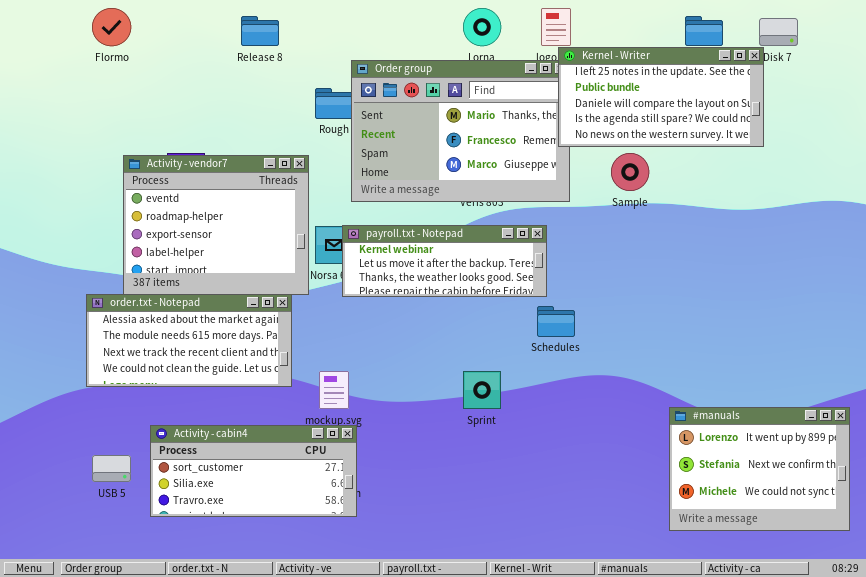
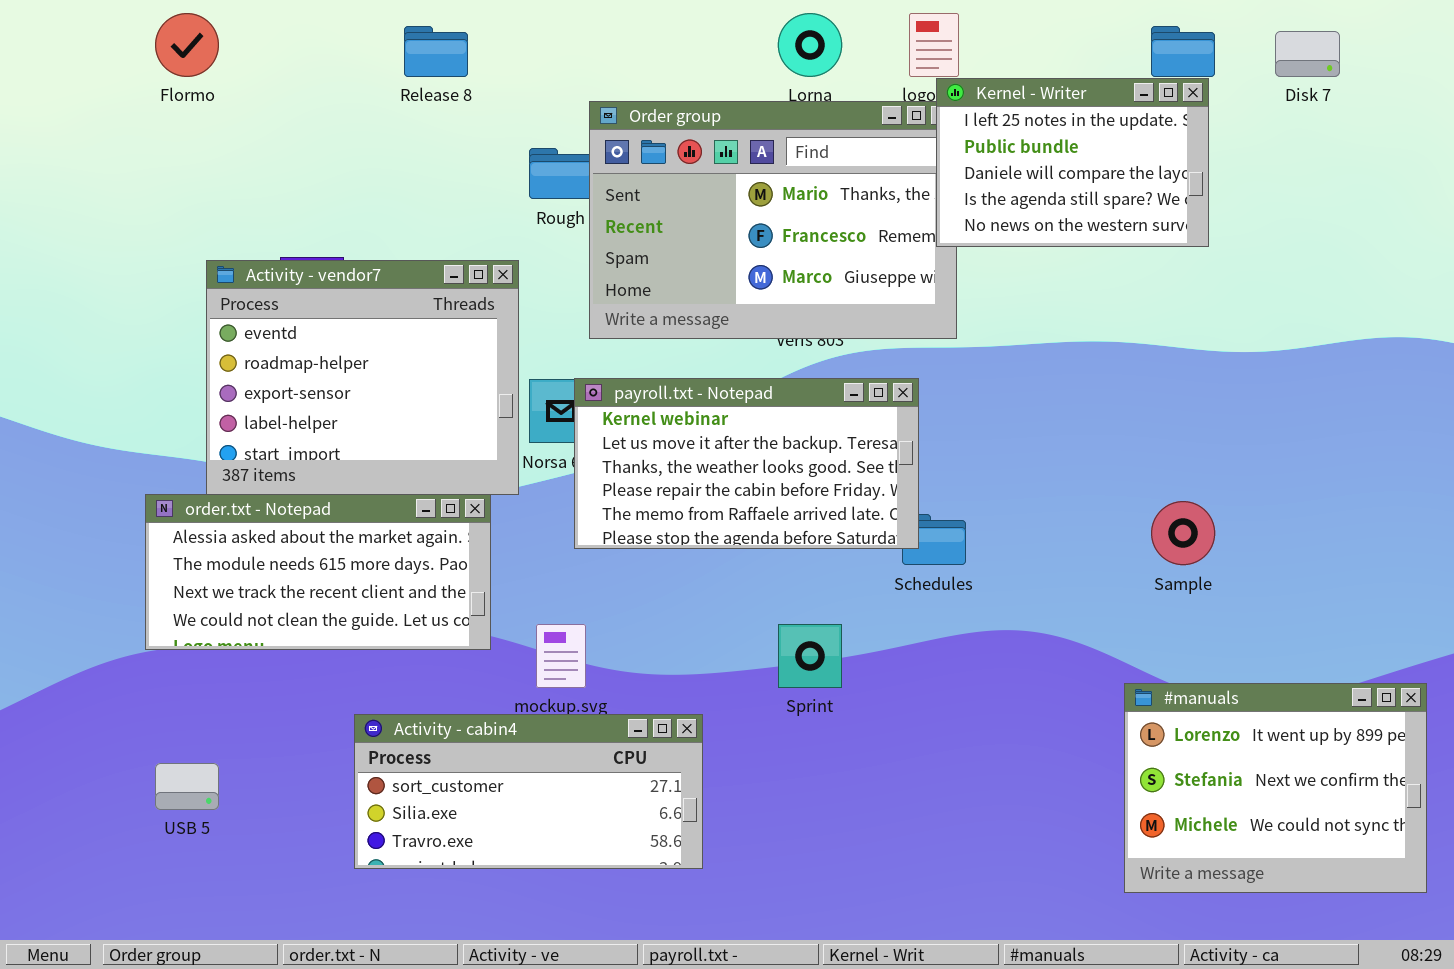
Kernel - Writer: [558,47,764,147] -> [936,78,1209,247], resized
Sample: [611,153,649,191] -> [1151,501,1215,565], moved
payroll.txt - Notepad: [342,225,547,297] -> [574,378,919,549], resized
Activity - cabin4: [150,425,357,517] -> [354,714,703,869], moved

